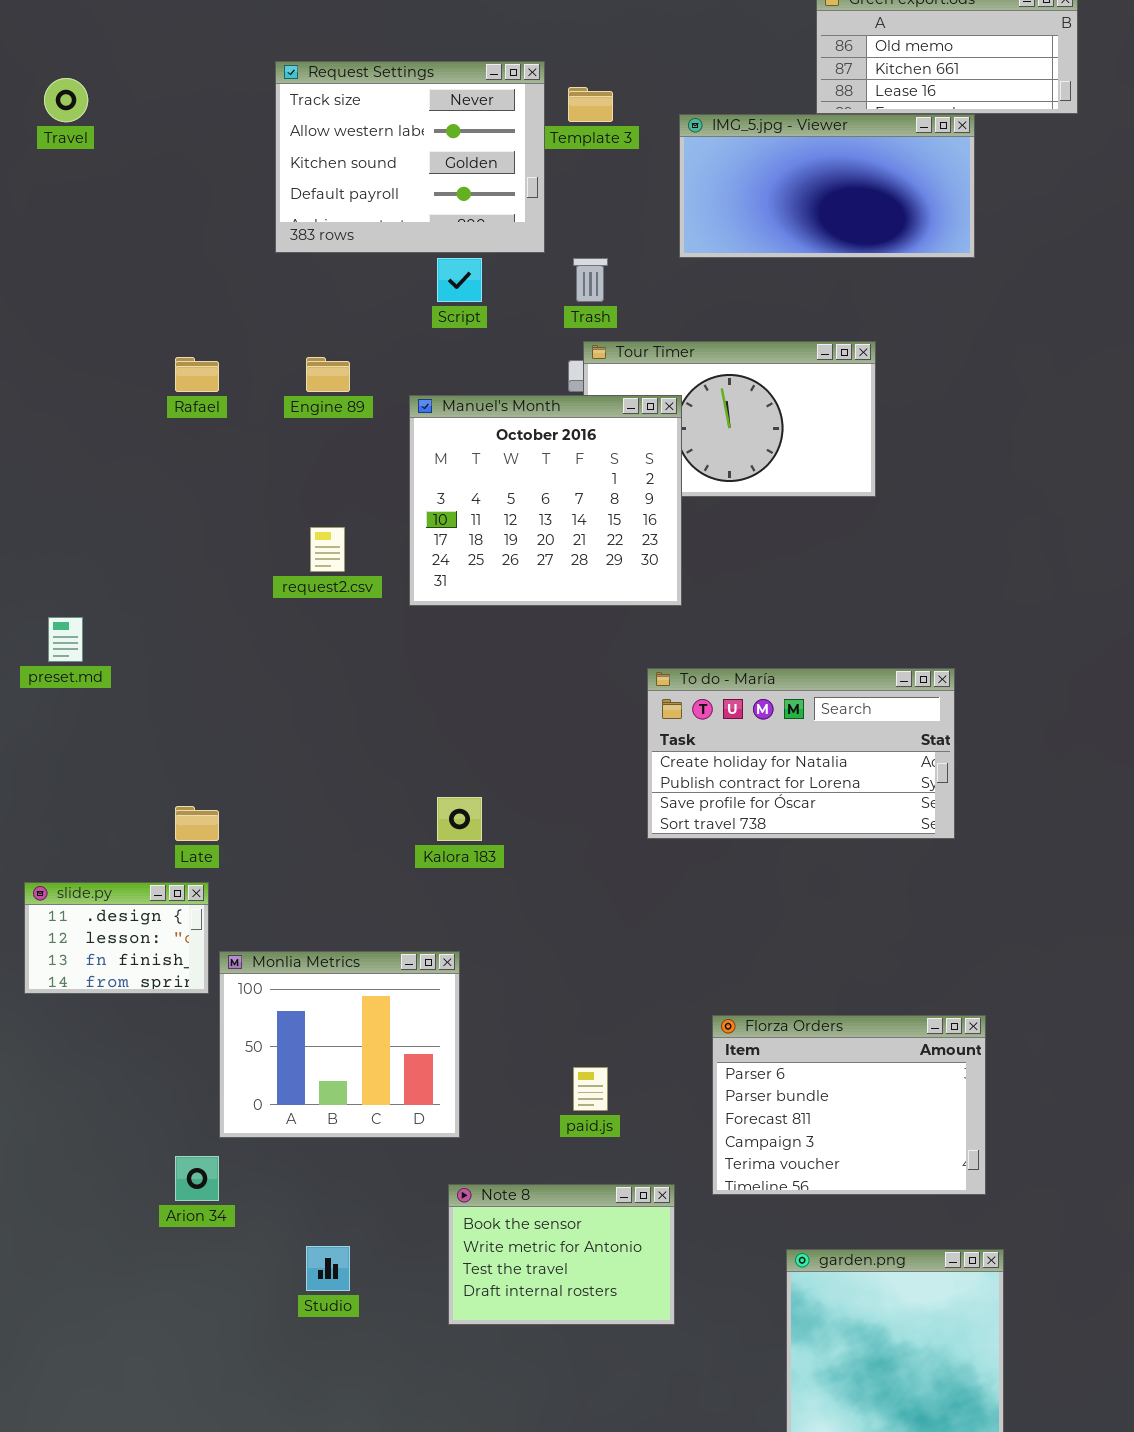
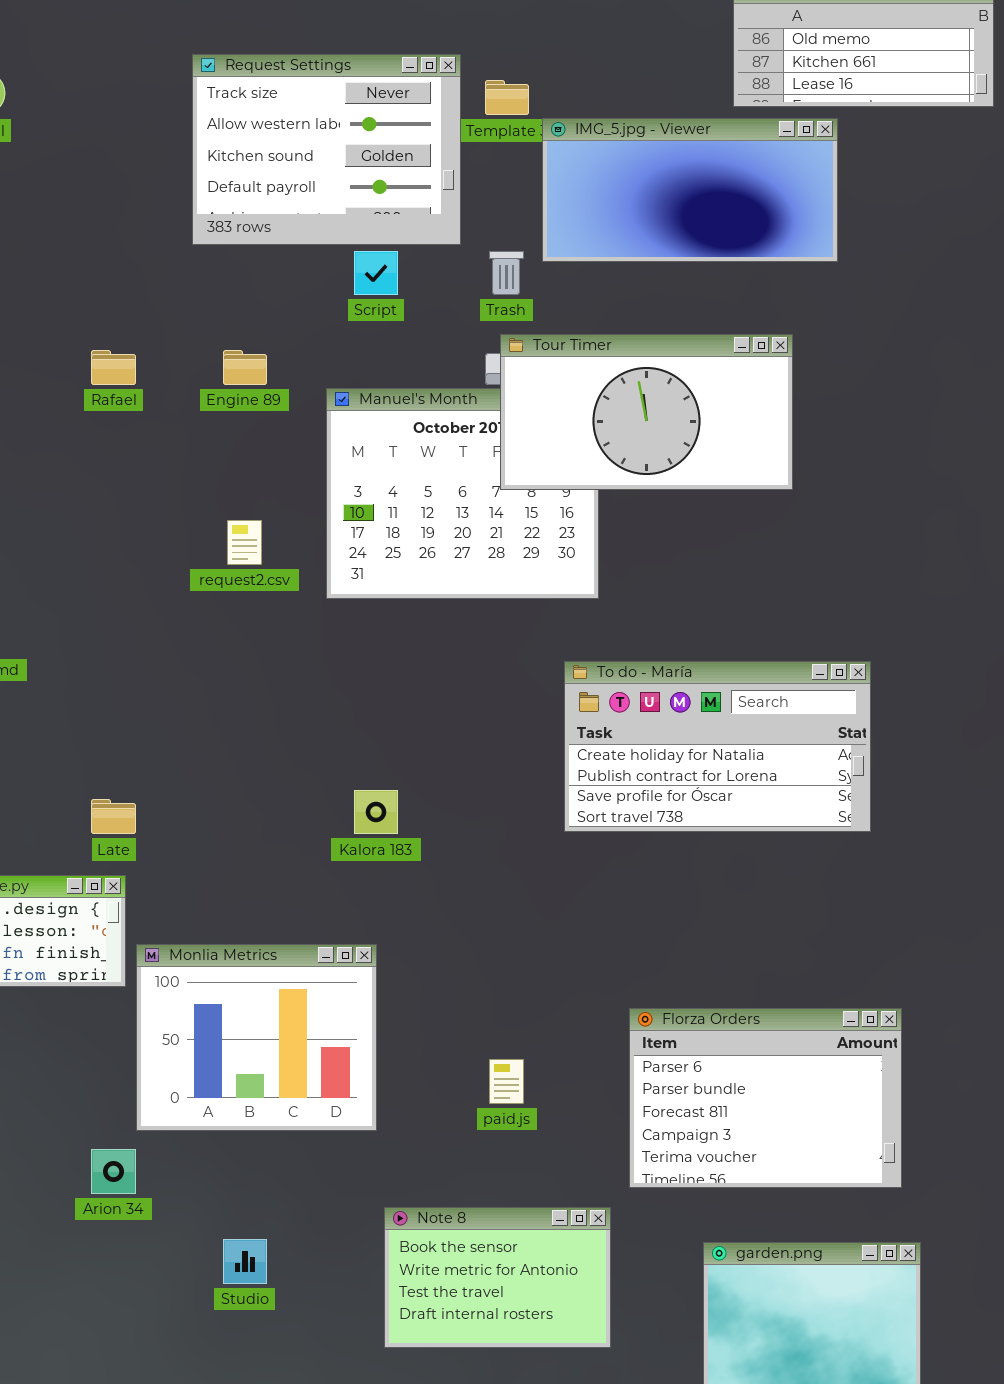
IMG_5.jpg - Viewer: [679,114,975,258] -> [542,118,838,262], moved
Tour Timer: [583,341,876,497] -> [500,334,793,490], raised
Note 8: [448,1184,675,1325] -> [384,1207,611,1348], moved

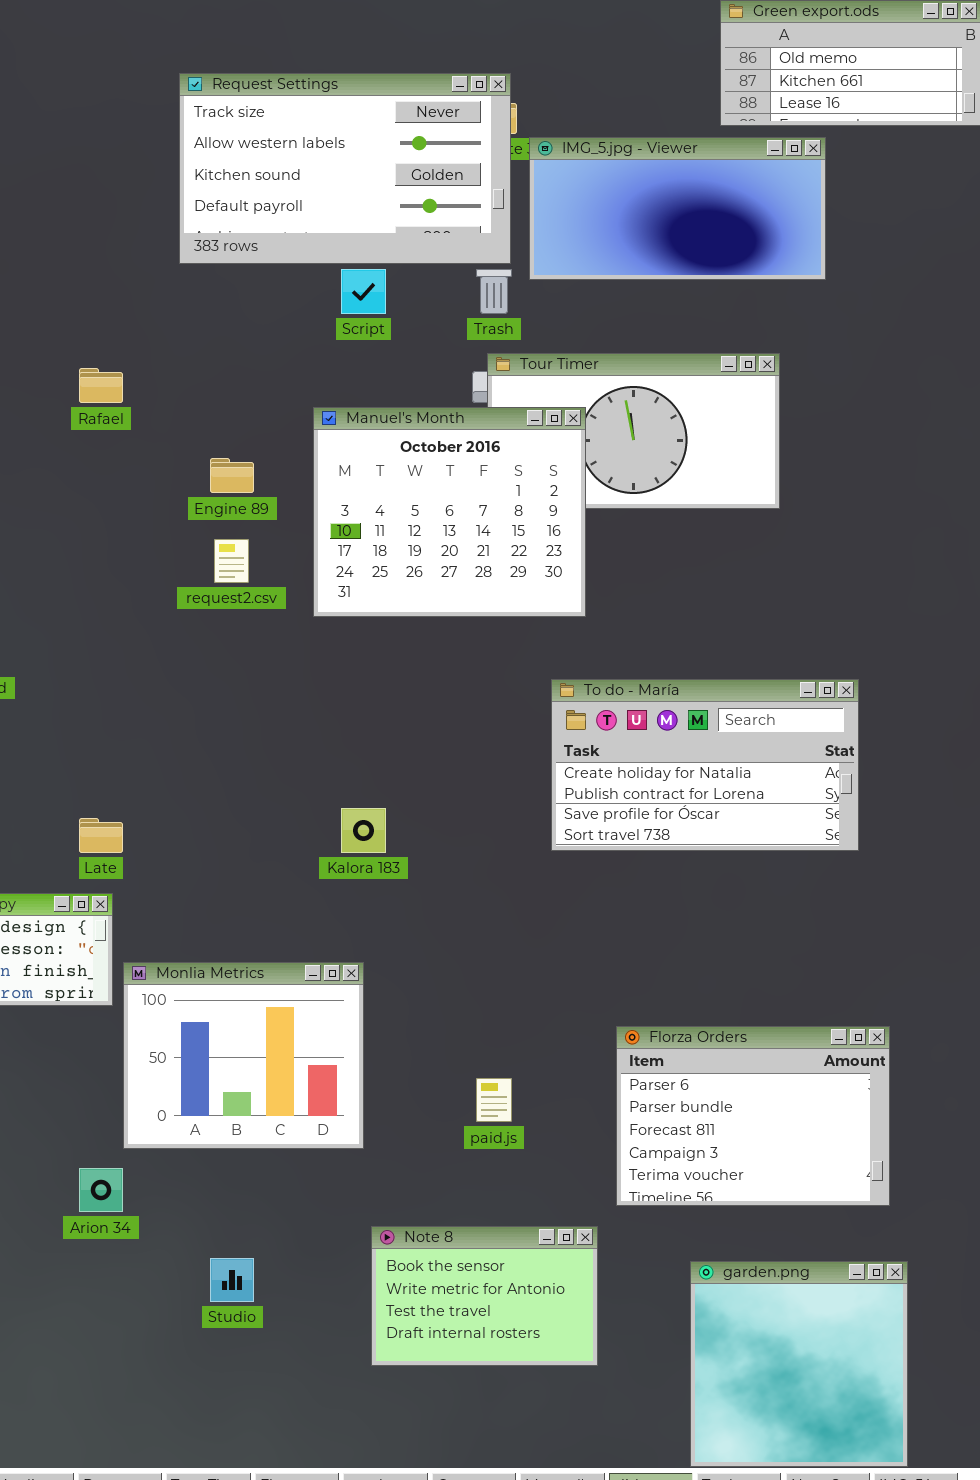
Request Settings: [192,54,461,245] -> [179,73,511,264], resized
Engine 89: [223,350,267,385] -> [210,458,254,493], moved
Manuel's Month: [326,388,599,599] -> [313,407,586,617], raised

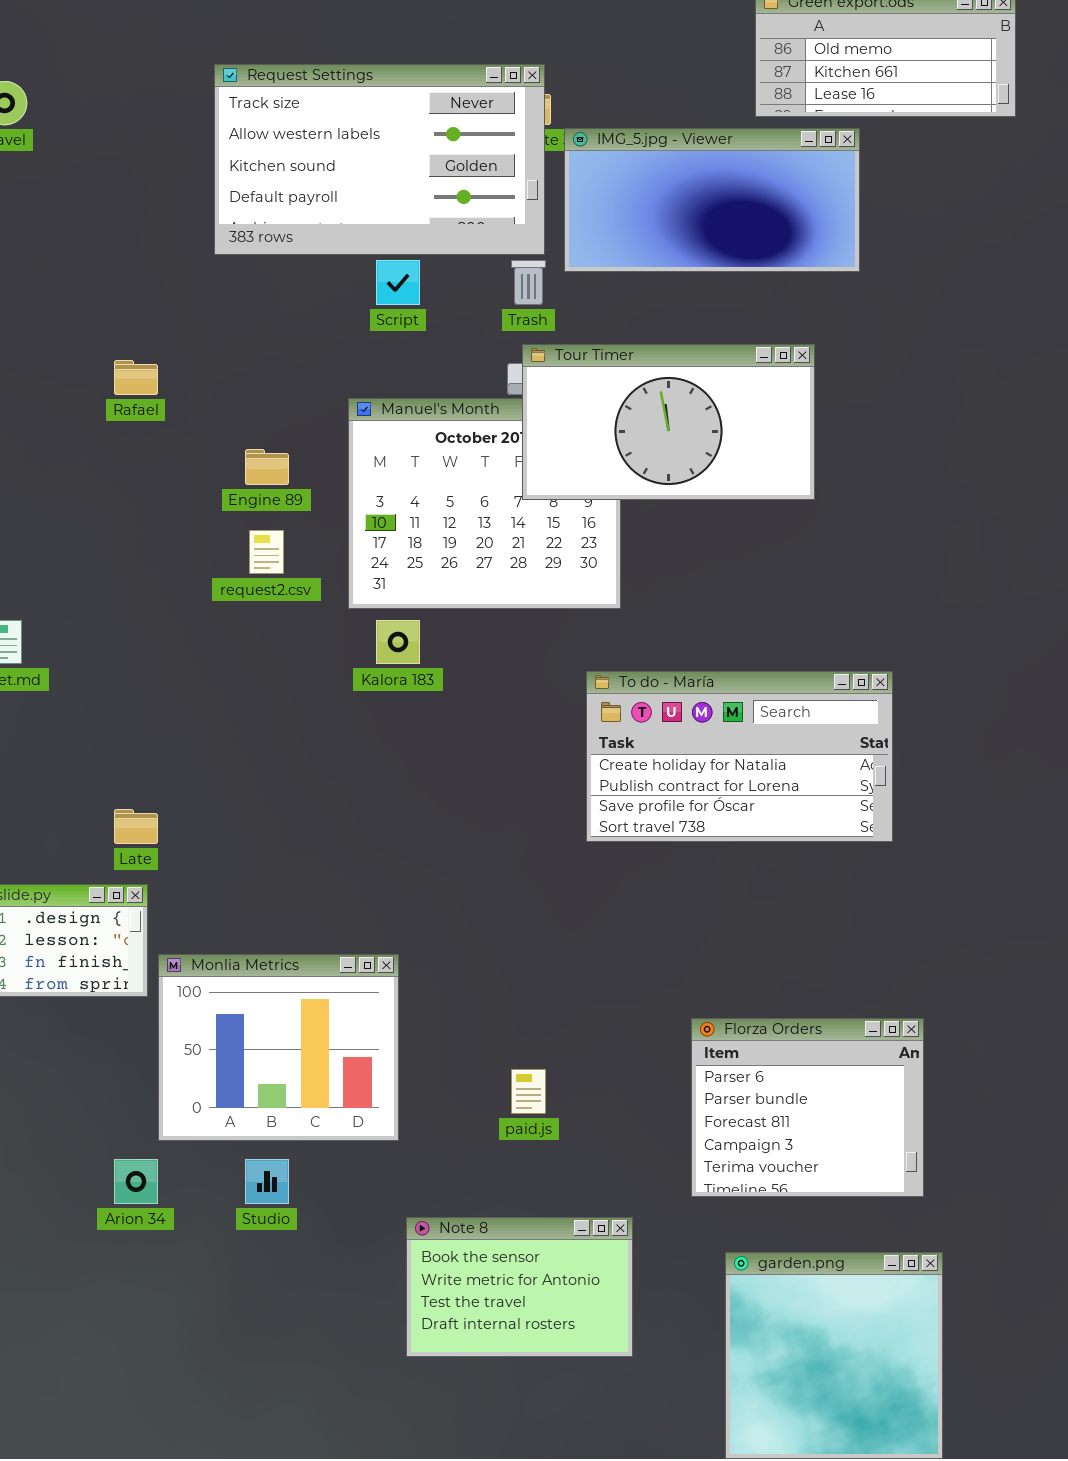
Tour Timer: [487,353,780,509] -> [522,344,815,500], raised
Kalora 183: [341,808,386,853] -> [376,620,420,664], moved
Florza Orders: [616,1026,890,1206] -> [691,1018,924,1197], resized
Studio: [210,1258,254,1302] -> [245,1159,289,1204], moved

